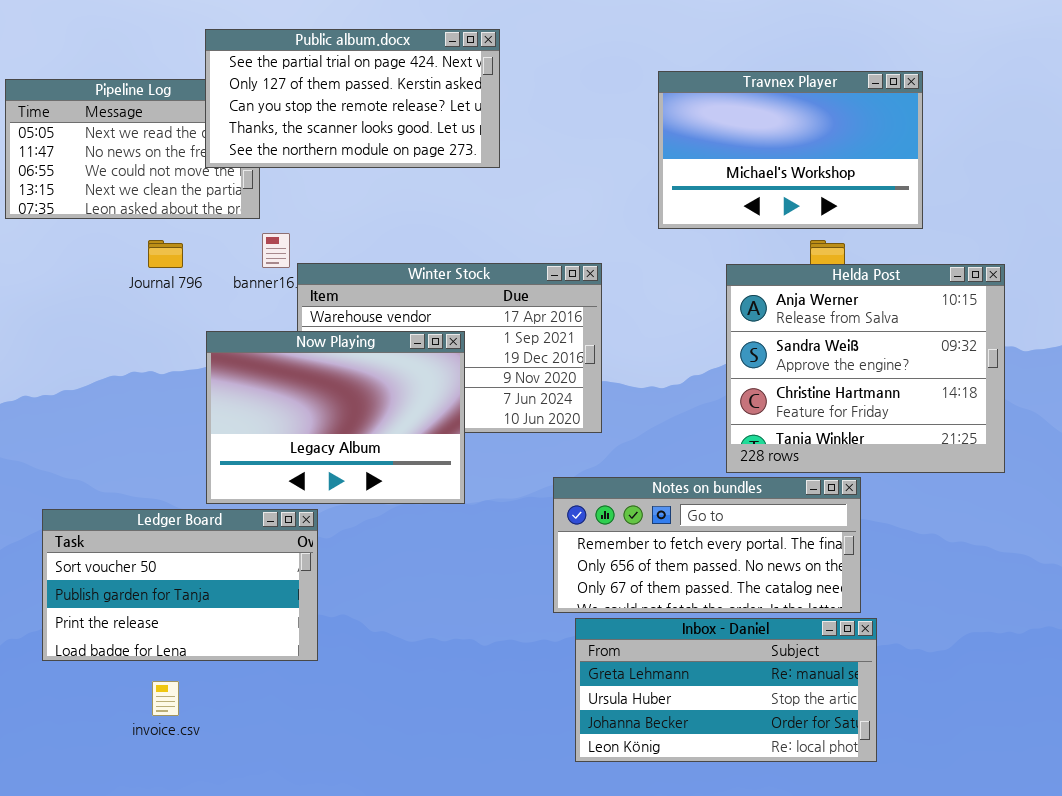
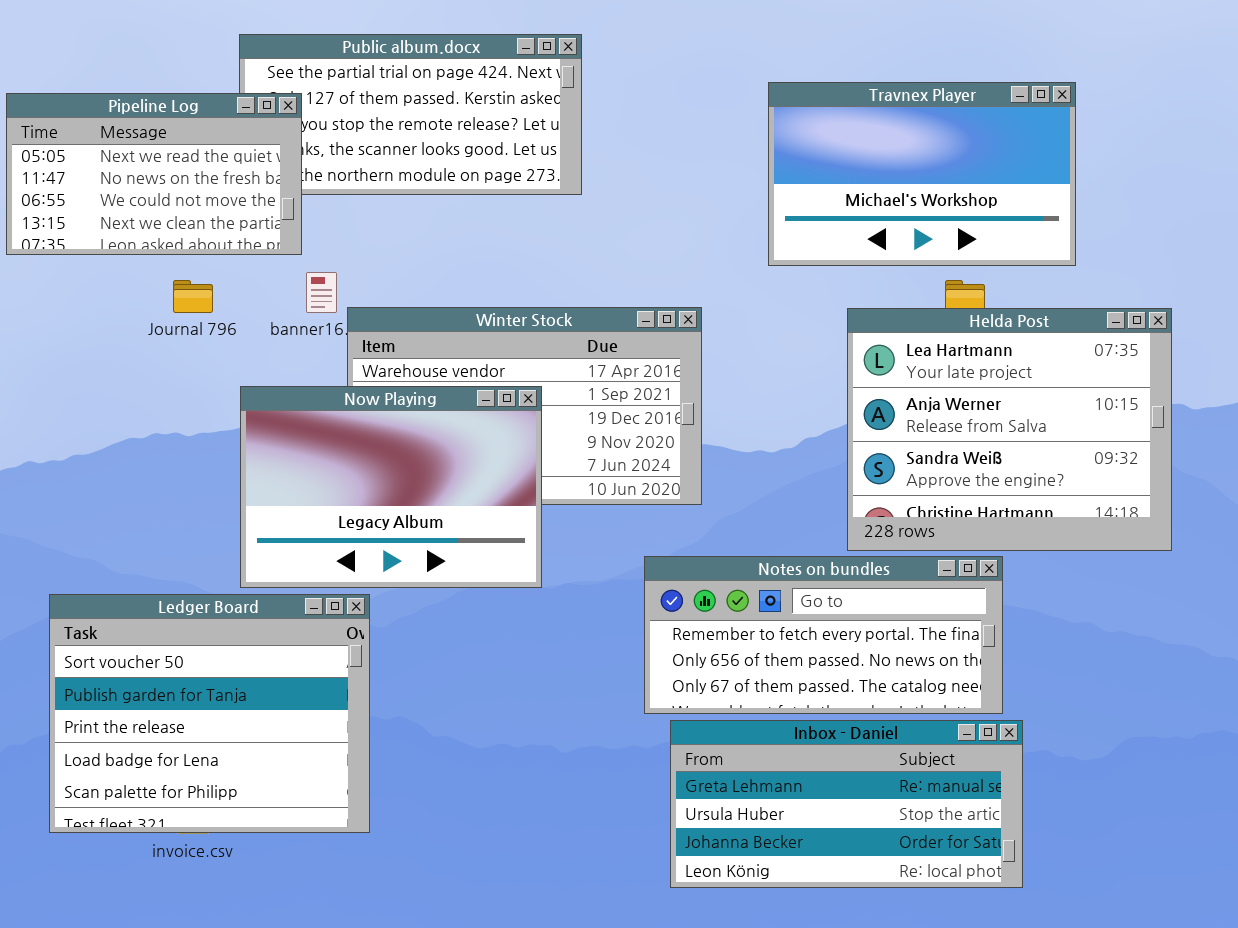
Pipeline Log: [5,79,260,219] -> [6,93,302,255], raised
Helda Post: [726,264,1005,473] -> [847,308,1172,551], scrolled up 1 row
Ledger Board: [42,509,318,661] -> [49,594,370,833], resized

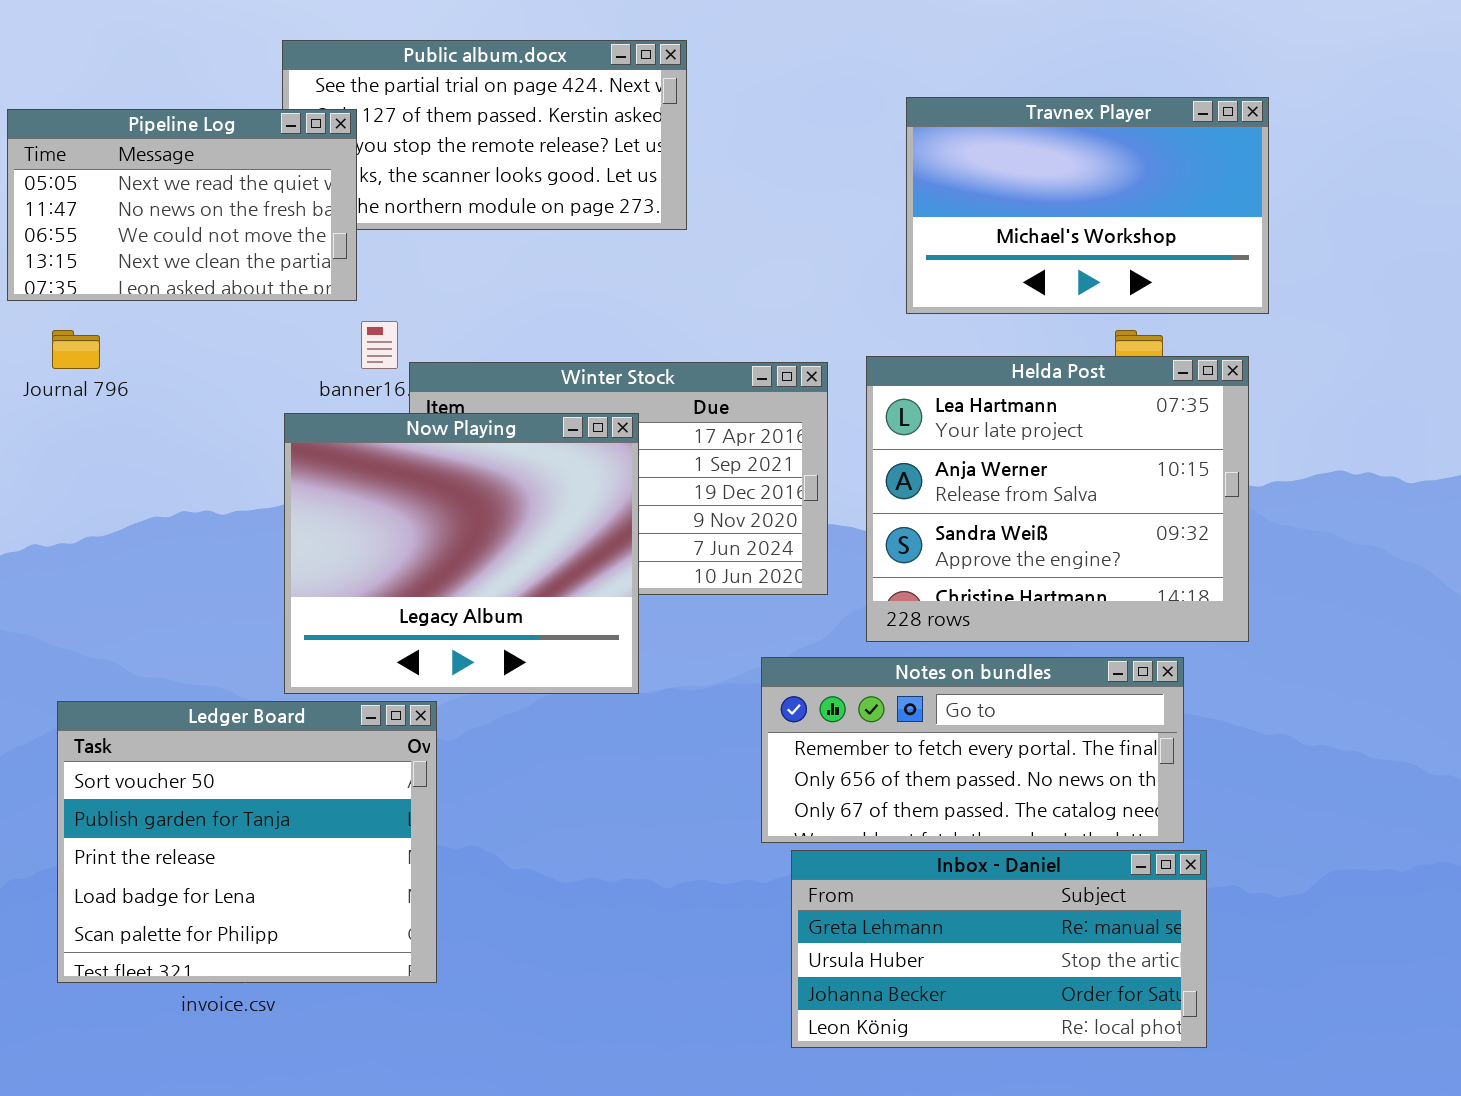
Journal 796: [173,280,213,313] -> [52,330,100,369], moved
Helda Post: [847,308,1172,551] -> [866,356,1249,642], moved
Now Playing: [240,386,542,588] -> [284,413,639,694], resized

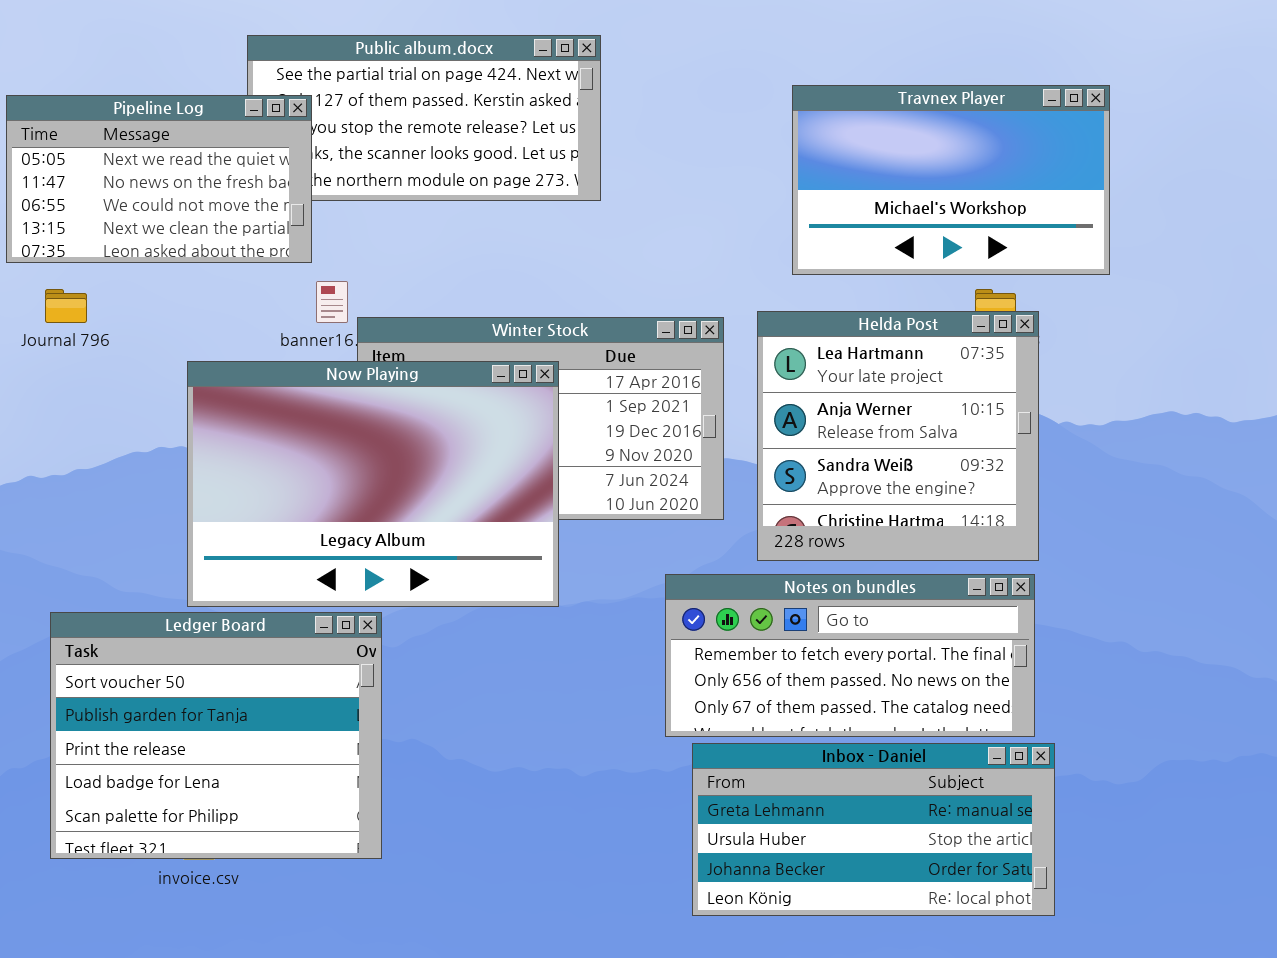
Helda Post: [866,356,1249,642] -> [757,311,1039,561], resized
Now Playing: [284,413,639,694] -> [187,361,559,607], resized

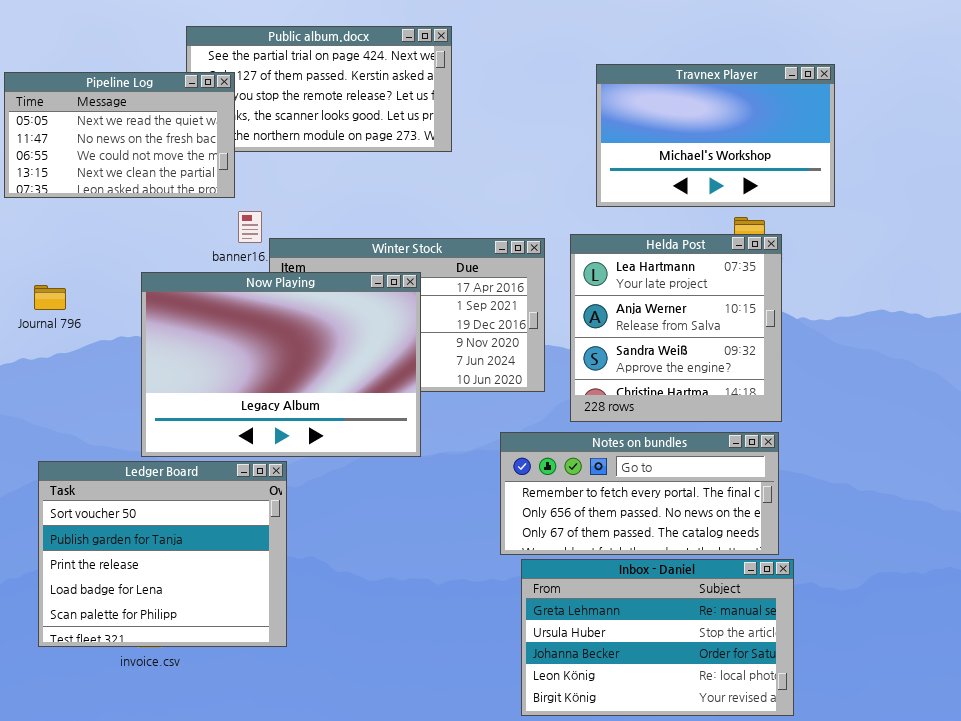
Journal 796: [45,289,87,323] -> [34,285,66,310], moved
Inbox - Daniel: [692,743,1055,916] -> [521,559,794,716], resized

